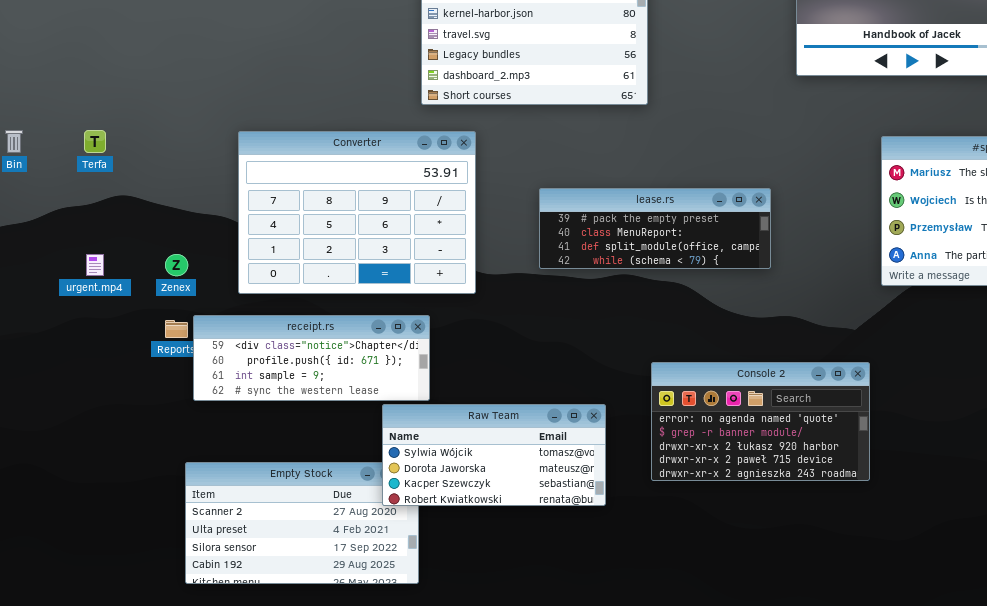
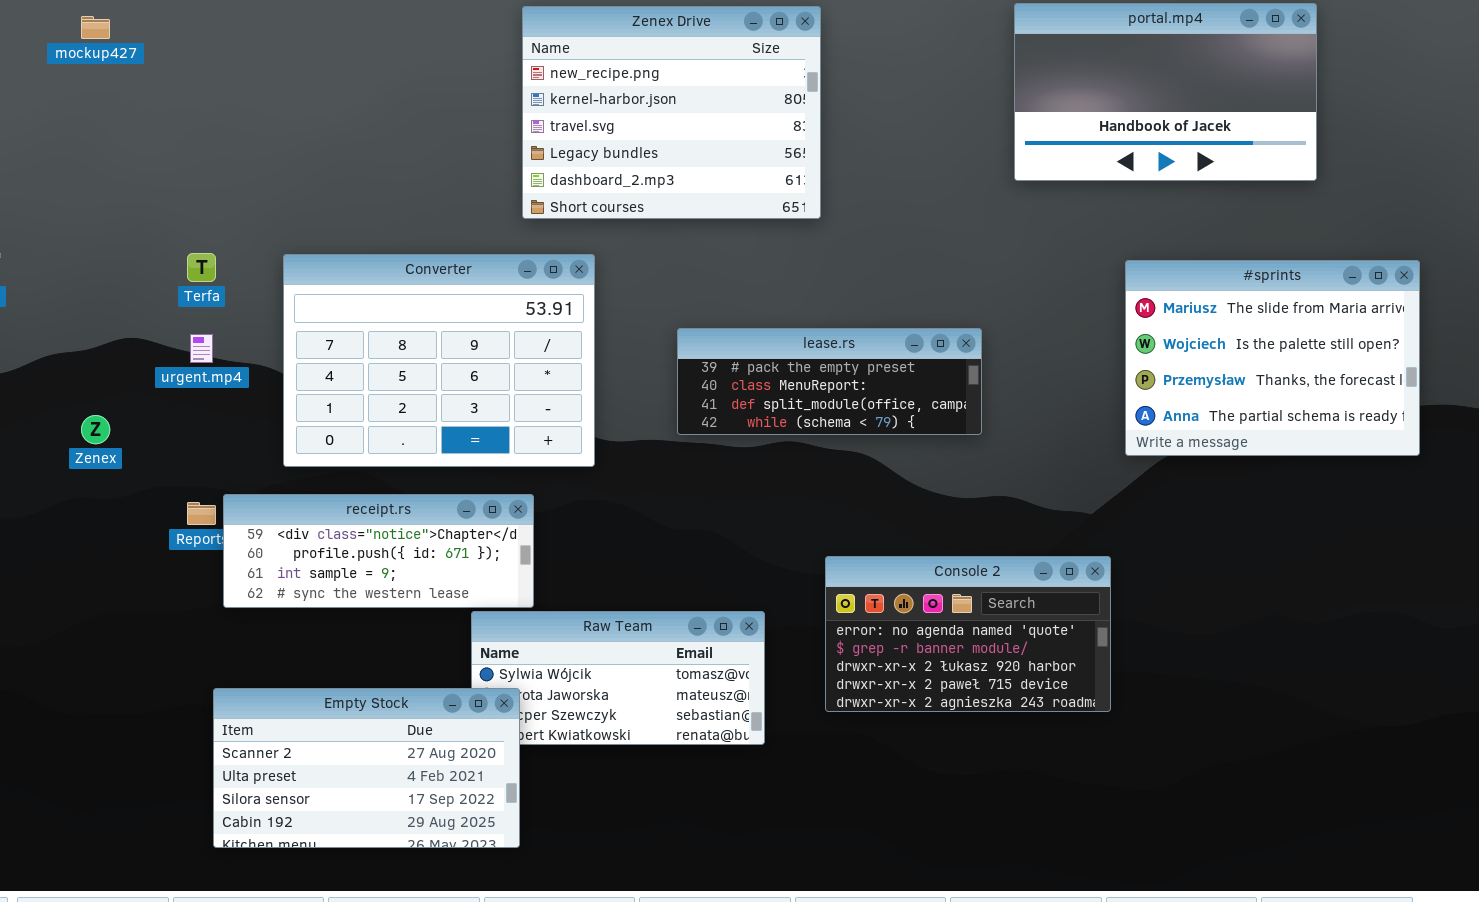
Terfa: [84,130,106,153] -> [187,253,216,282], moved
urgent.mp4: [86,254,104,276] -> [190,334,213,363], moved
Zenex: [165,254,188,276] -> [81,415,110,444], moved
Empty Stock: [185,462,419,584] -> [213,688,520,848], raised

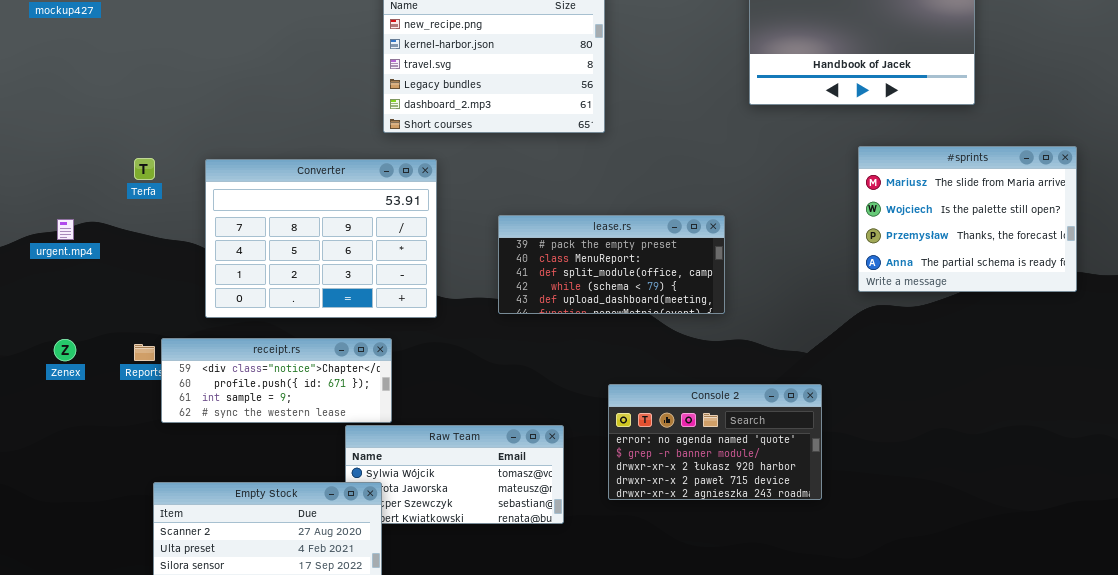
#sprints: [1125,260,1420,456] -> [858,146,1077,292], moved
lease.rs: [677,328,982,435] -> [498,215,725,314], resized
urgent.mp4: [190,334,213,363] -> [57,219,74,240], moved
Zenex: [81,415,110,444] -> [54,339,76,361], moved

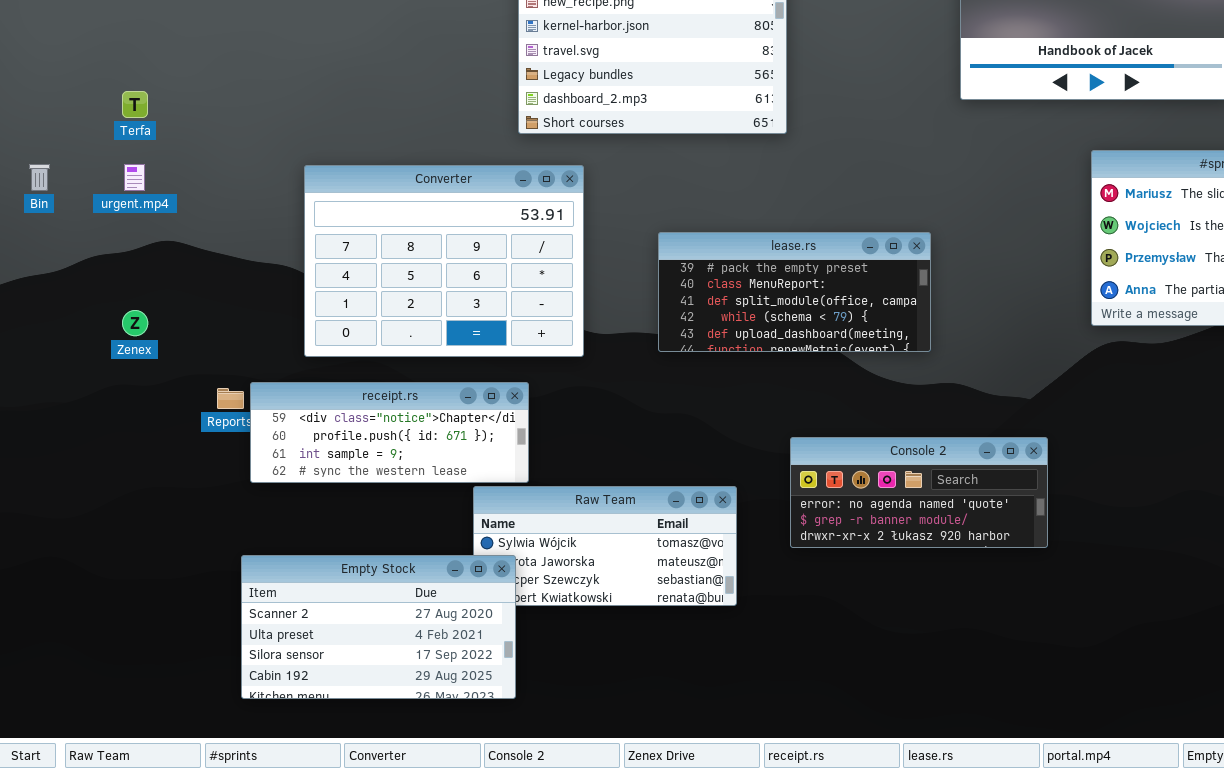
Terfa: [134,158,155,180] -> [122,91,148,118], moved
urgent.mp4: [57,219,74,240] -> [124,164,145,191], moved
Zenex: [54,339,76,361] -> [122,310,148,336], moved
Console 2: [608,384,822,500] -> [790,437,1048,548], resized

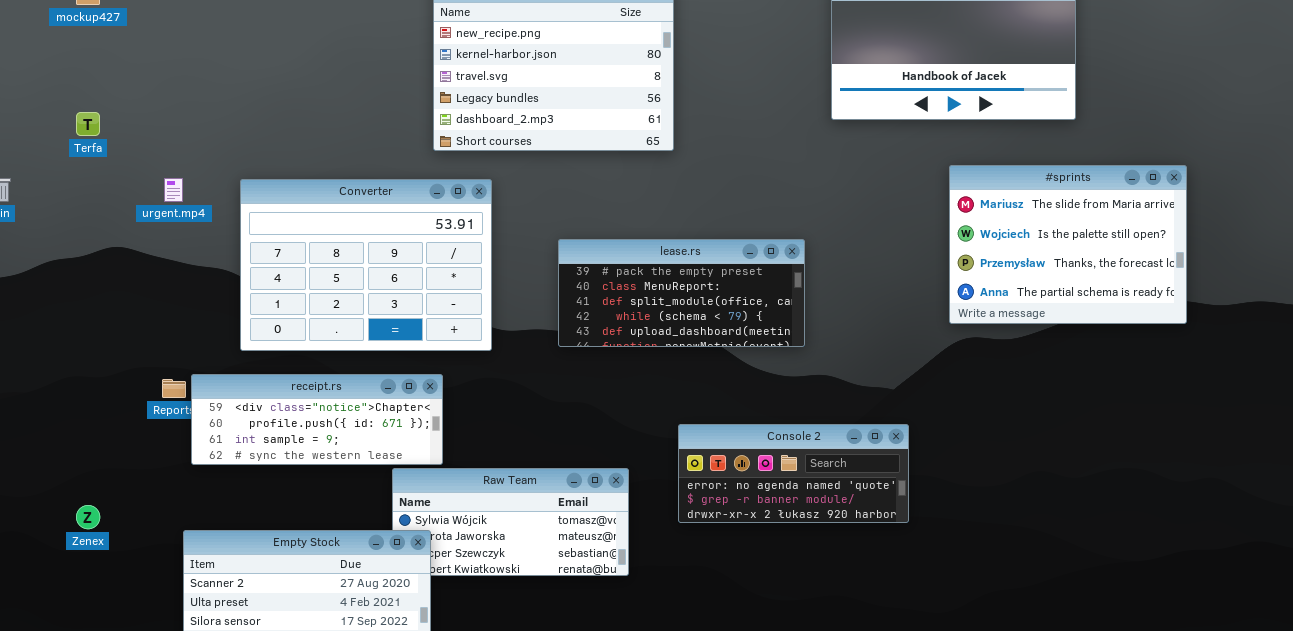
urgent.mp4: [124,164,145,191] -> [164,178,183,202], moved
Zenex: [122,310,148,336] -> [76,505,100,529], moved

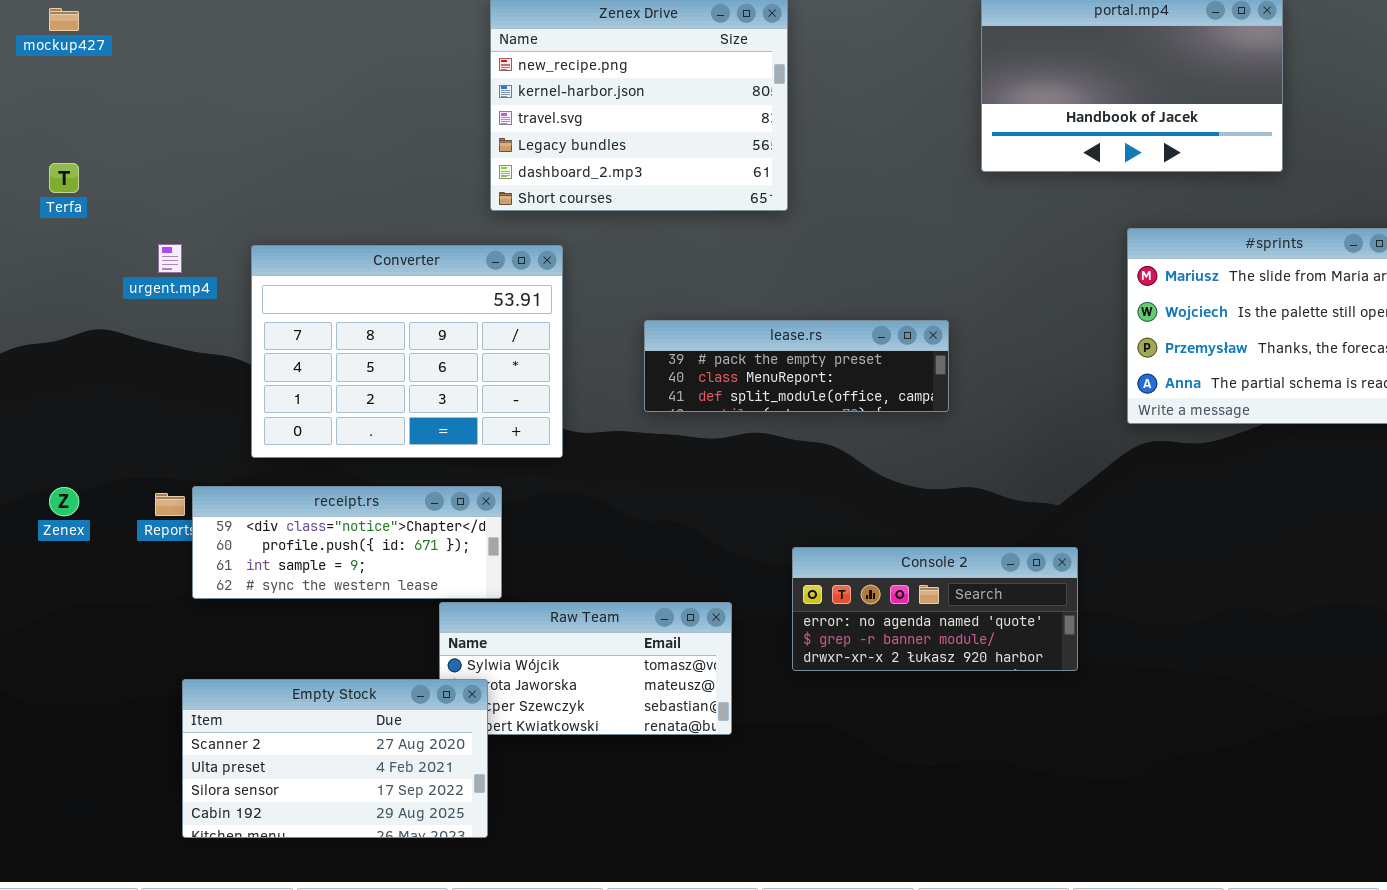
lease.rs: [558,239,805,347] -> [644,320,949,412], resized
Zenex: [76,505,100,529] -> [49,487,79,516], moved

